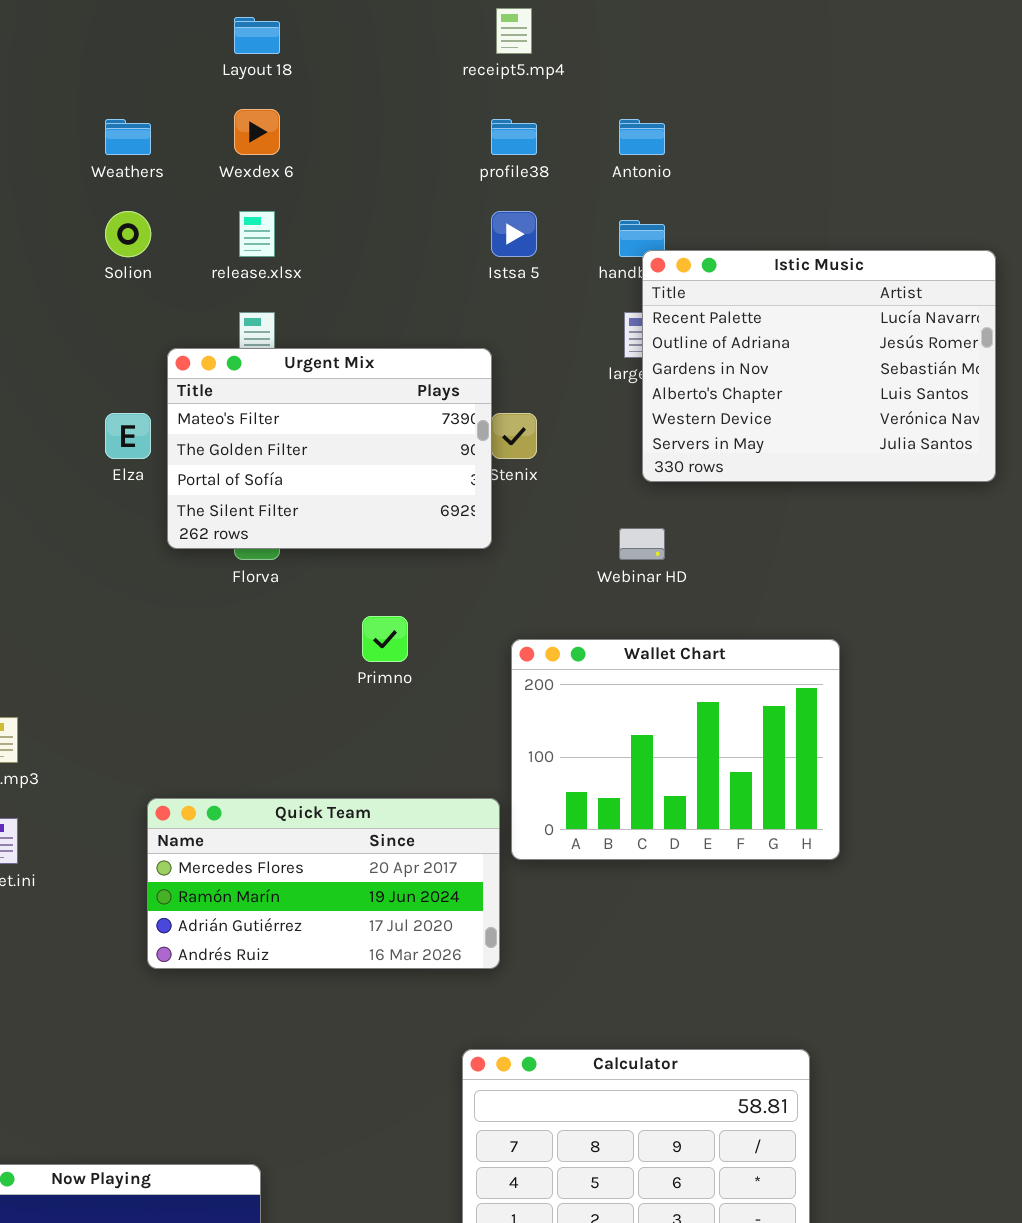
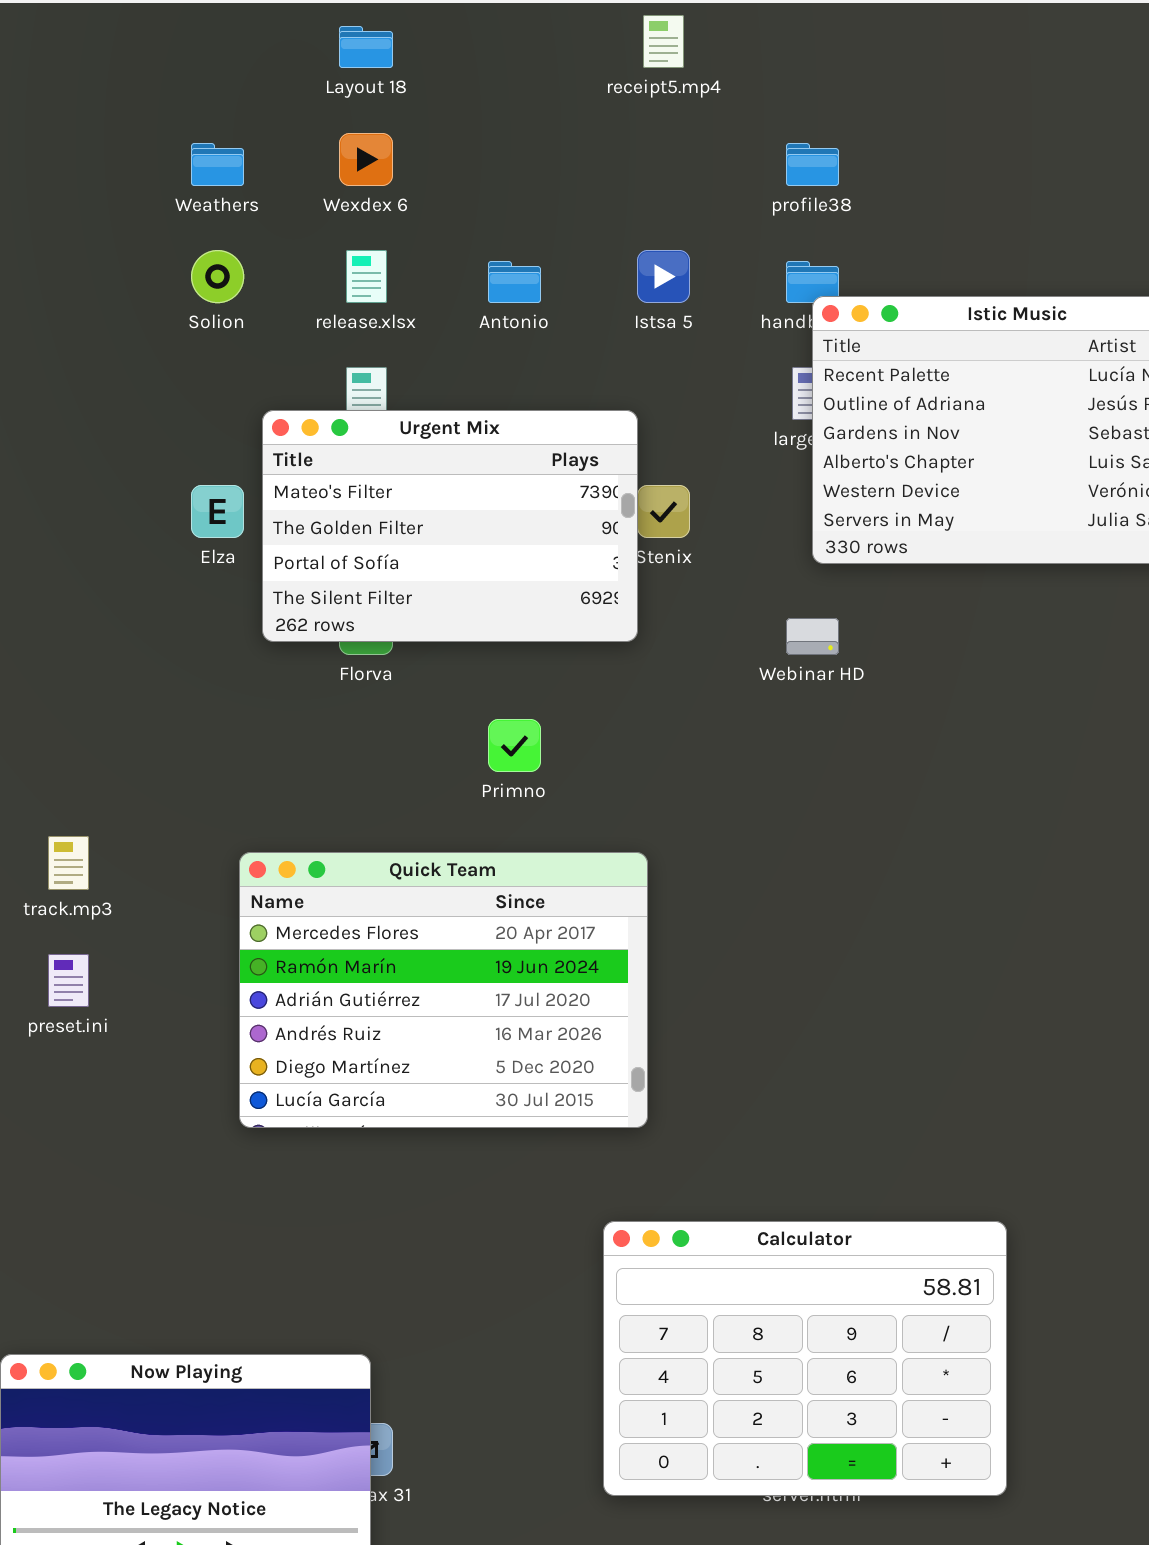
profile38: [491,119,537,155] -> [786,143,839,186], moved
Antonio: [619,119,665,155] -> [488,261,541,303], moved
Wallet Chart: [511,639,840,860] -> none, closed
Quick Team: [147,798,500,969] -> [239,852,648,1128], resized

